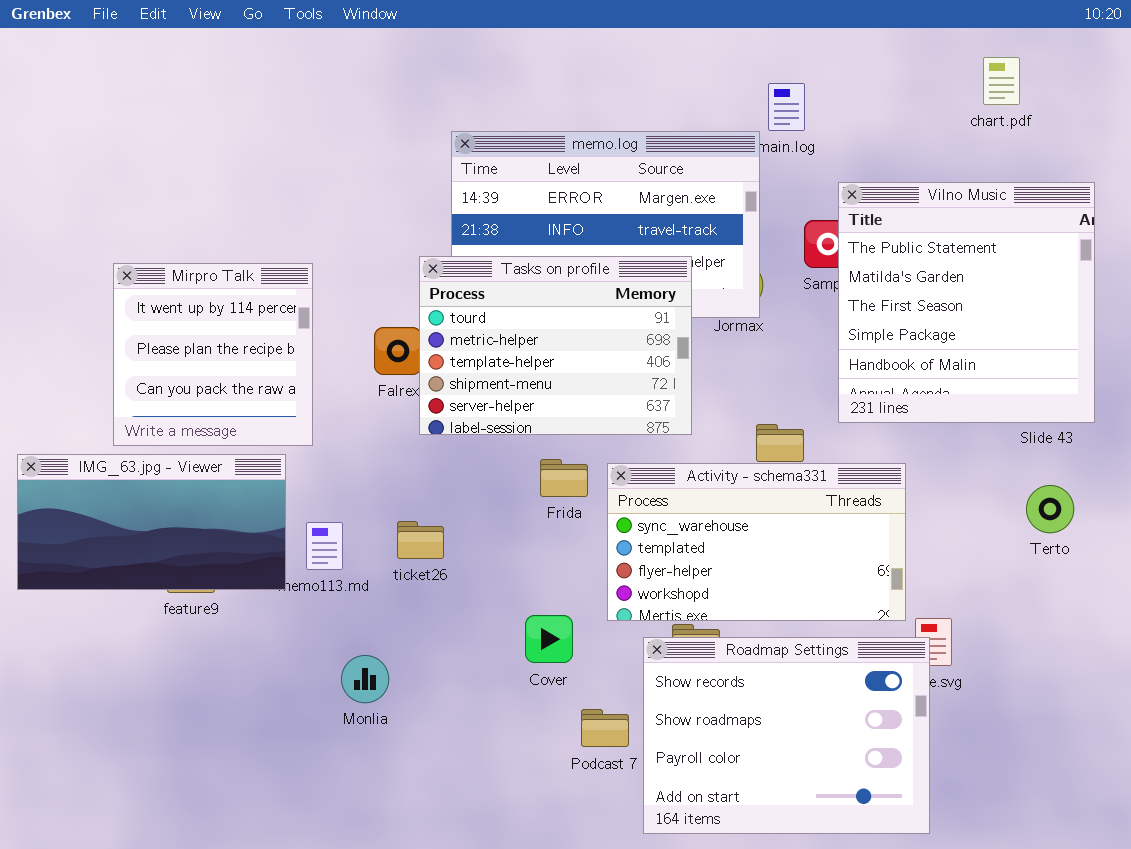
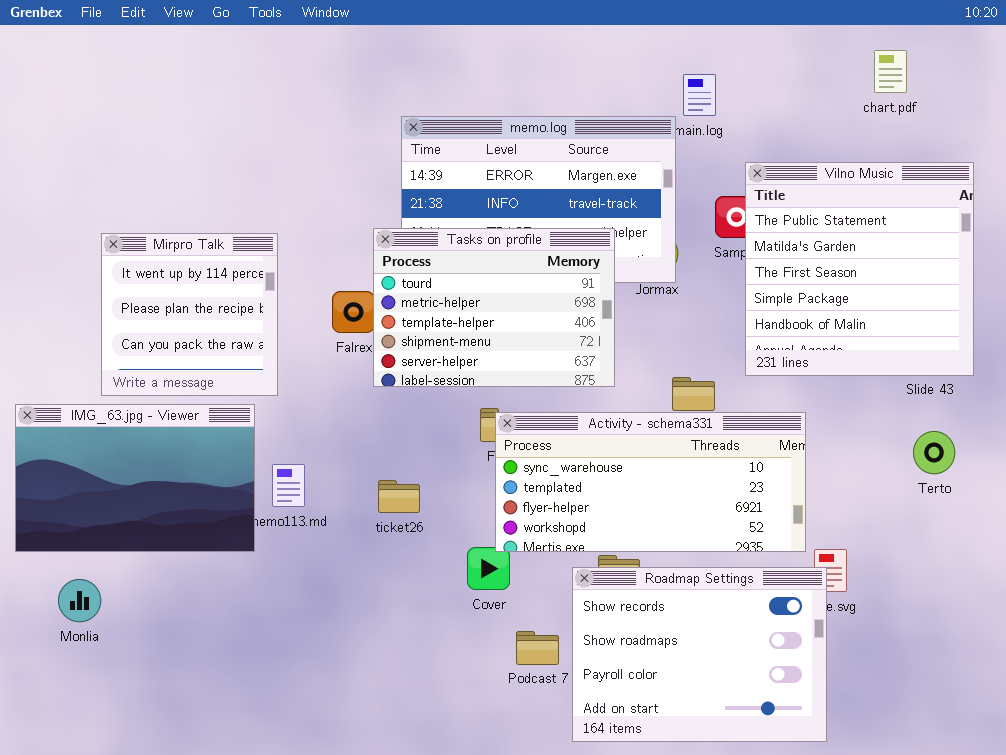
IMG_63.jpg - Viewer: [17,454,286,590] -> [15,404,255,552], resized
Activity - schema331: [607,463,906,621] -> [495,412,806,552], resized
ticket26: [397,521,444,559] -> [378,480,420,513], moved
Monlia: [341,655,389,703] -> [58,579,101,622], moved

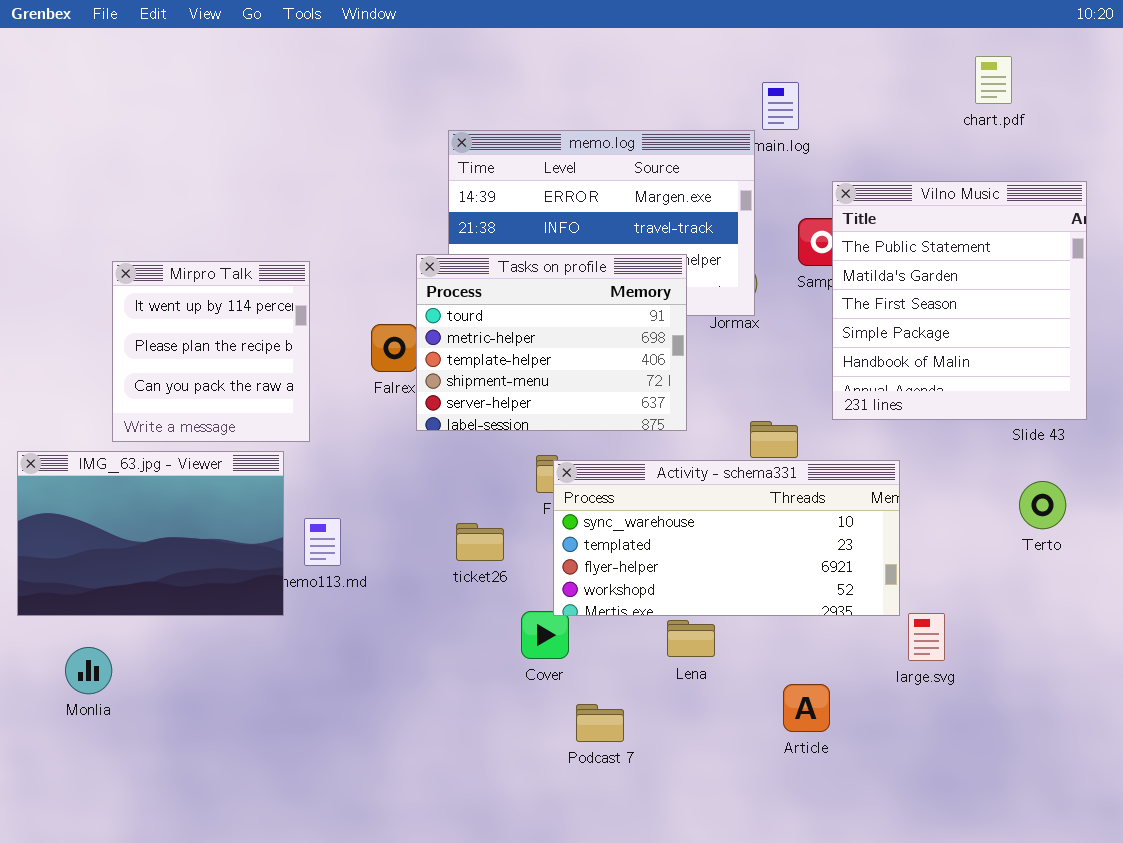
ticket26: [378,480,420,513] -> [456,523,504,561], moved
Roadmap Settings: [572,567,827,742] -> none, closed

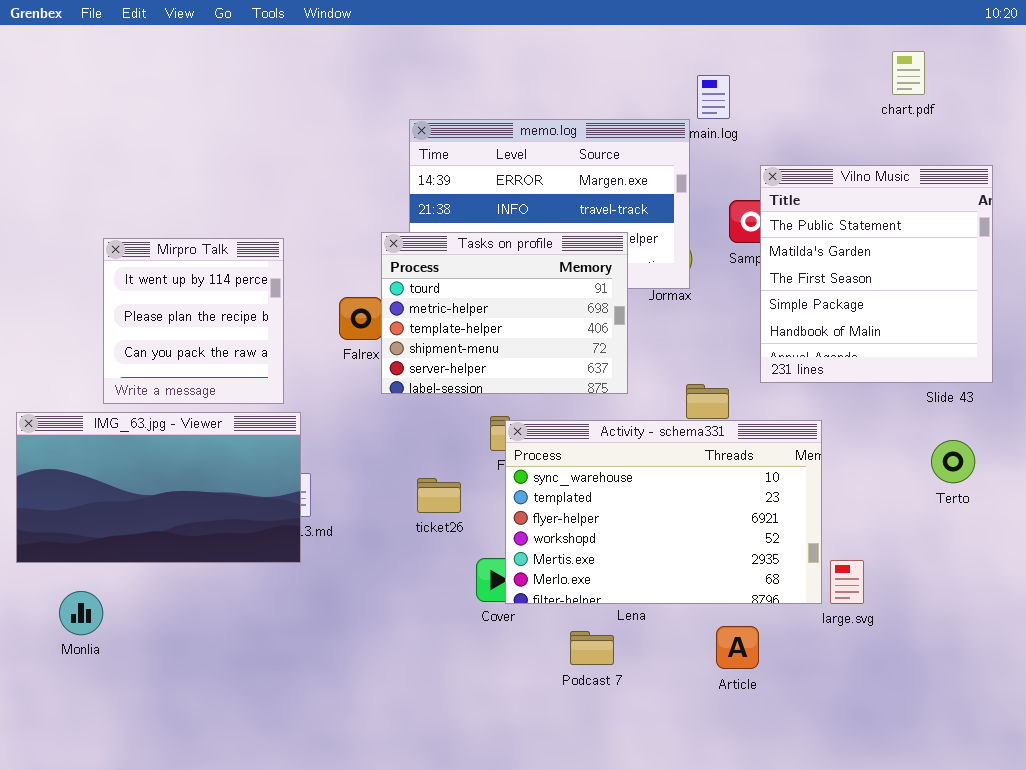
IMG_63.jpg - Viewer: [17,451,284,616] -> [16,412,301,563], resized
Activity - schema331: [553,460,900,616] -> [505,420,822,604], resized
Podcast 7: [576,704,624,742] -> [570,631,614,665], moved

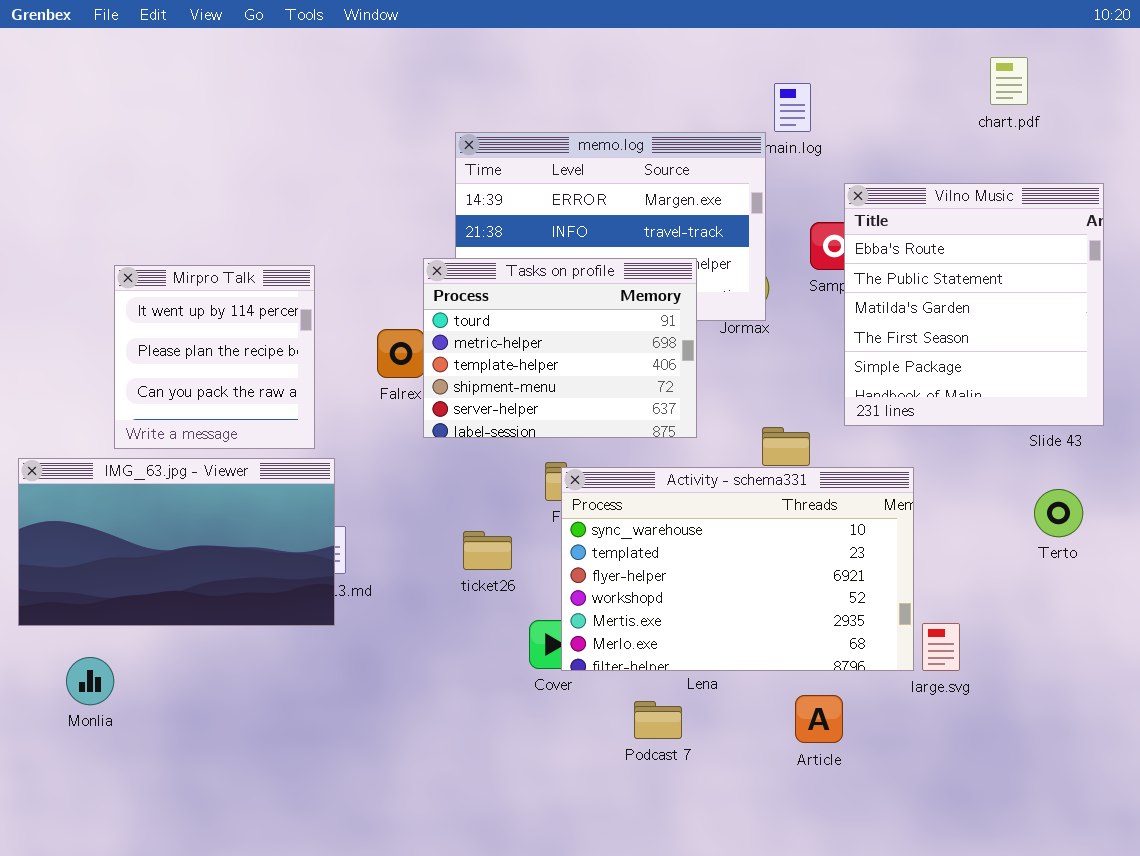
Vilno Music: [760,165,993,383] -> [844,183,1104,426], scrolled up 1 row

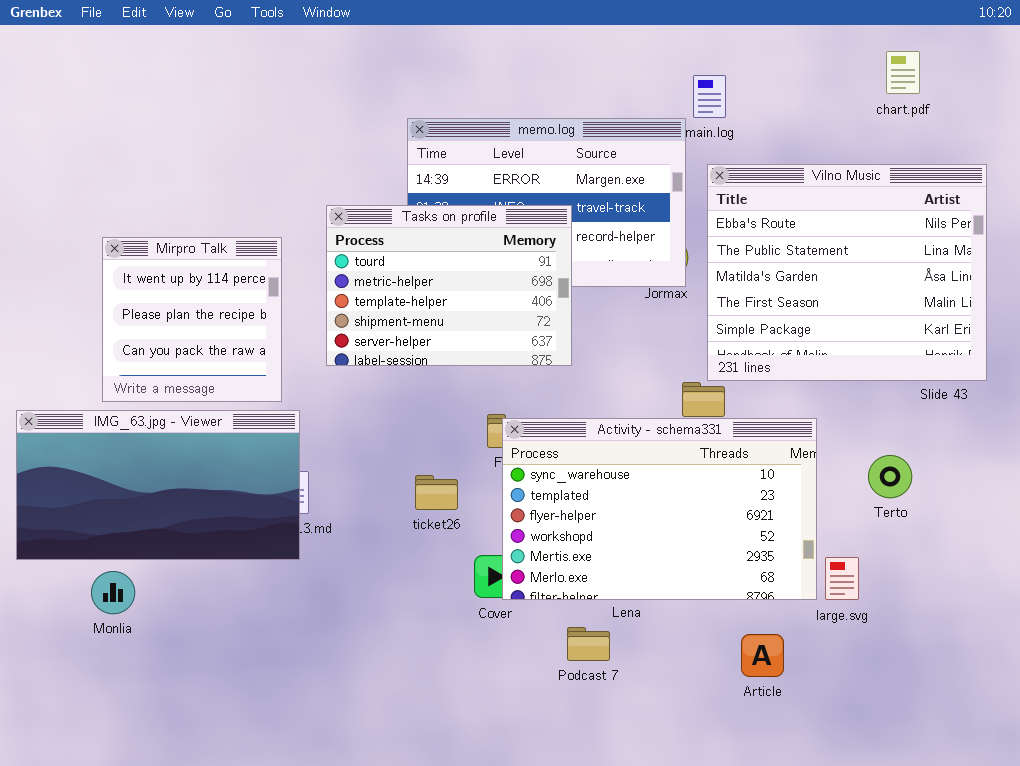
Vilno Music: [844,183,1104,426] -> [707,164,987,381], resized
Tasks on profile: [423,258,697,438] -> [326,205,572,366], moved
Terto: [1034,489,1083,537] -> [868,455,912,498], moved
Monlia: [66,657,114,705] -> [91,571,135,614], moved
Article: [795,695,843,743] -> [741,634,784,677], moved

